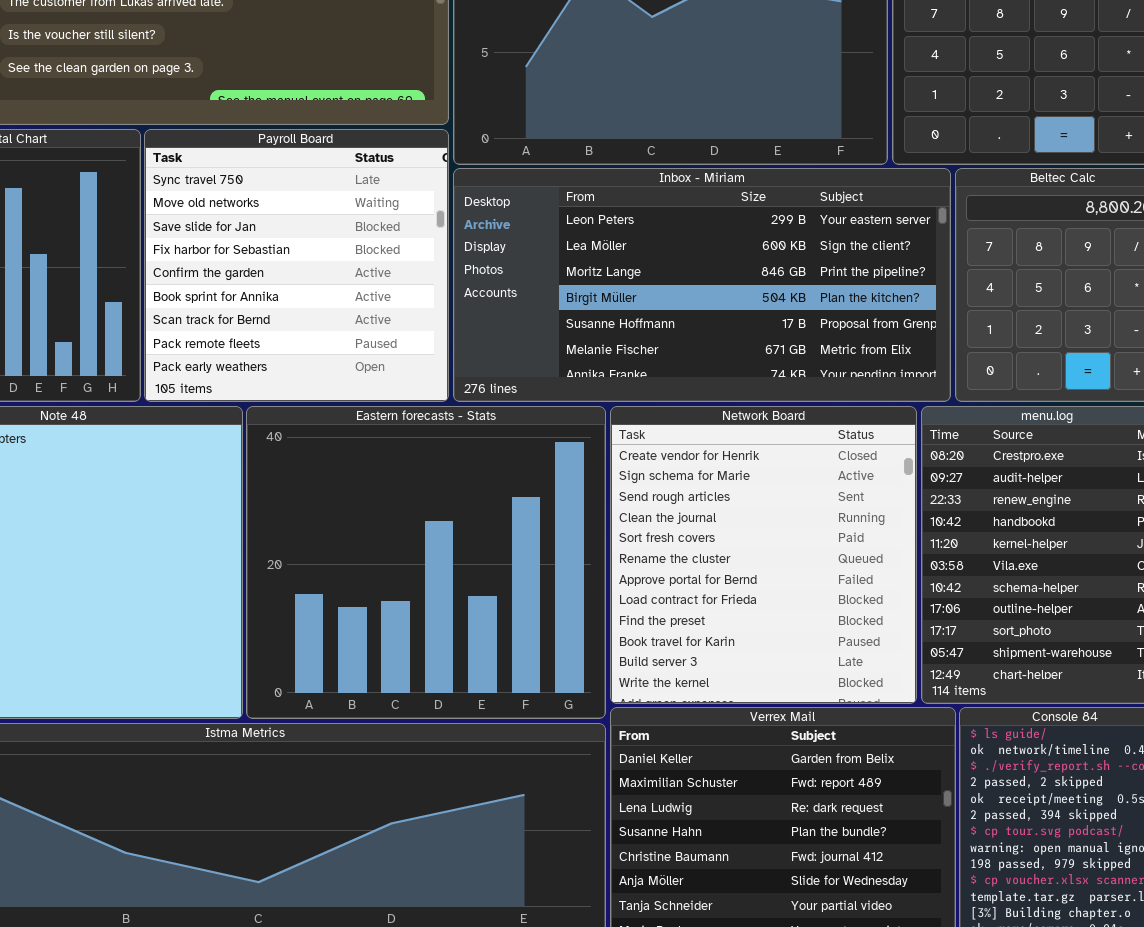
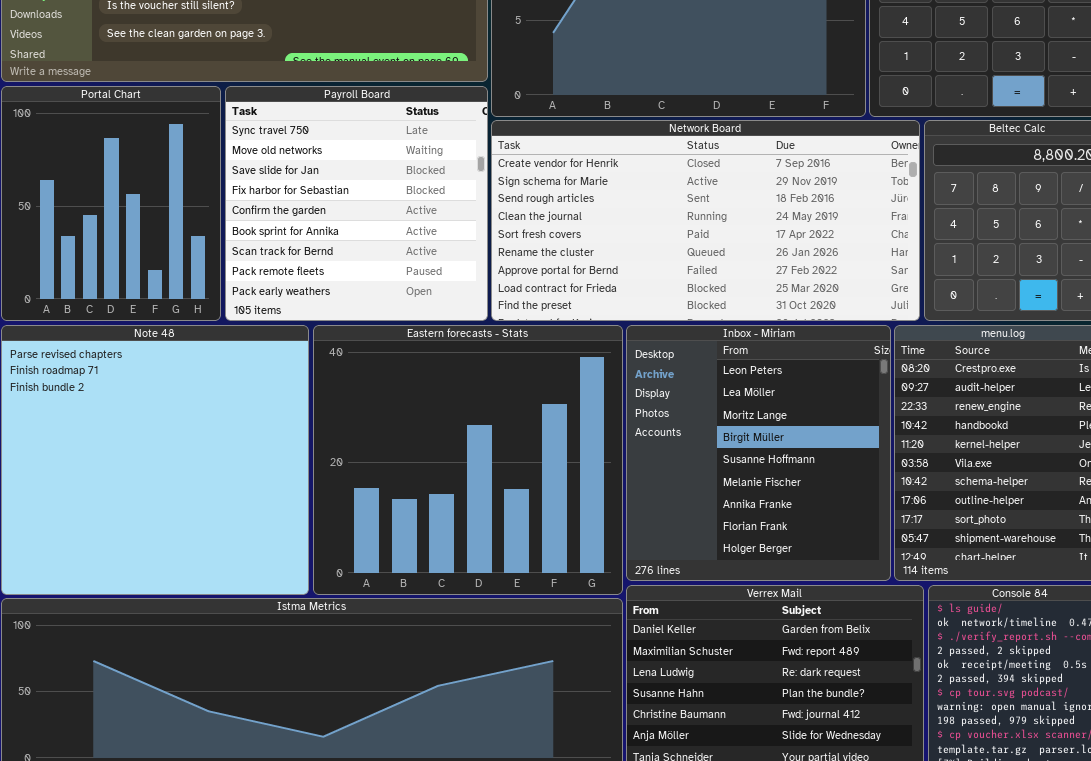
Inbox - Miriam: [453,168,951,402] -> [626,325,891,581], moved, resized
Network Board: [610,406,917,704] -> [491,120,920,321], moved, resized

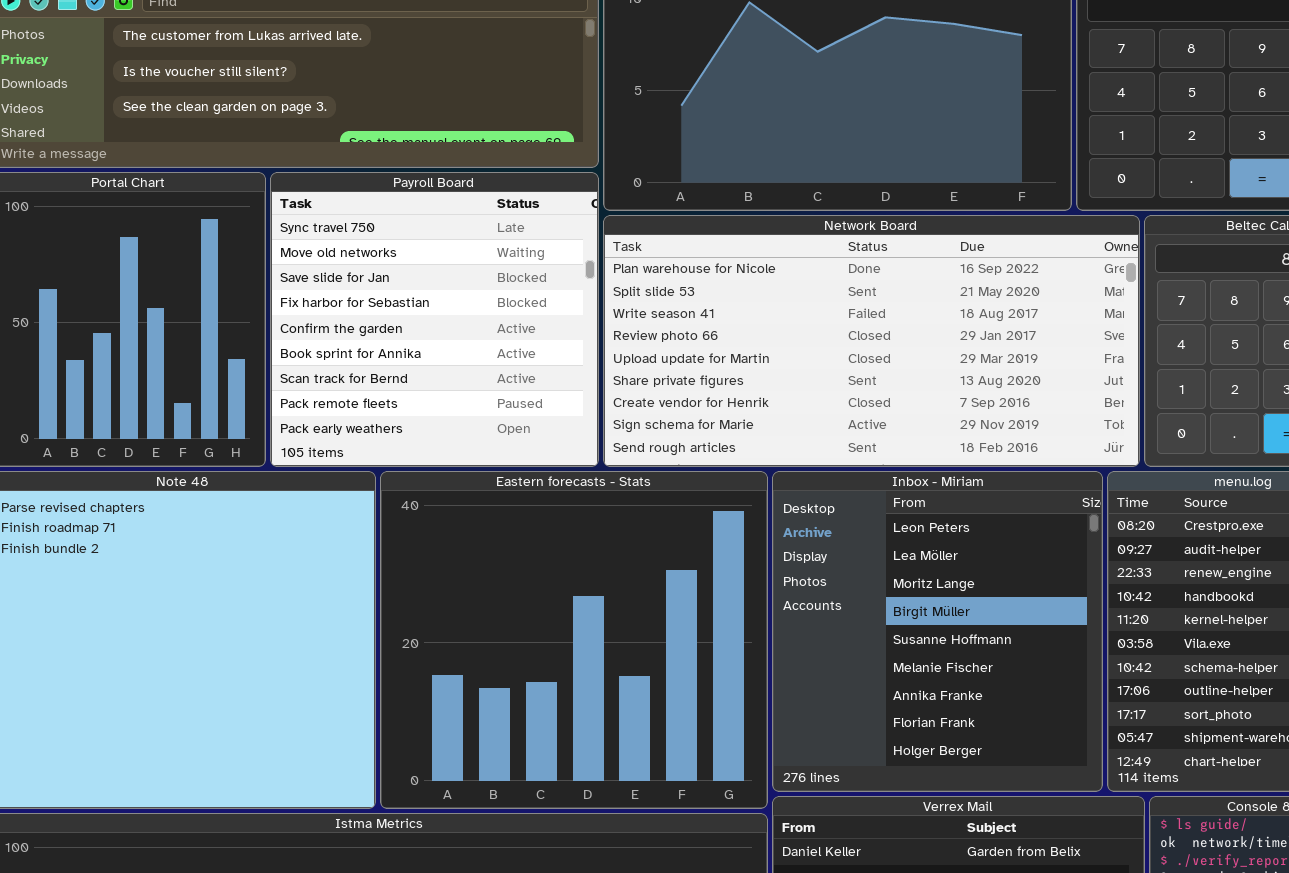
Network Board: [491,120,920,321] -> [603,215,1140,467], scrolled up 6 rows

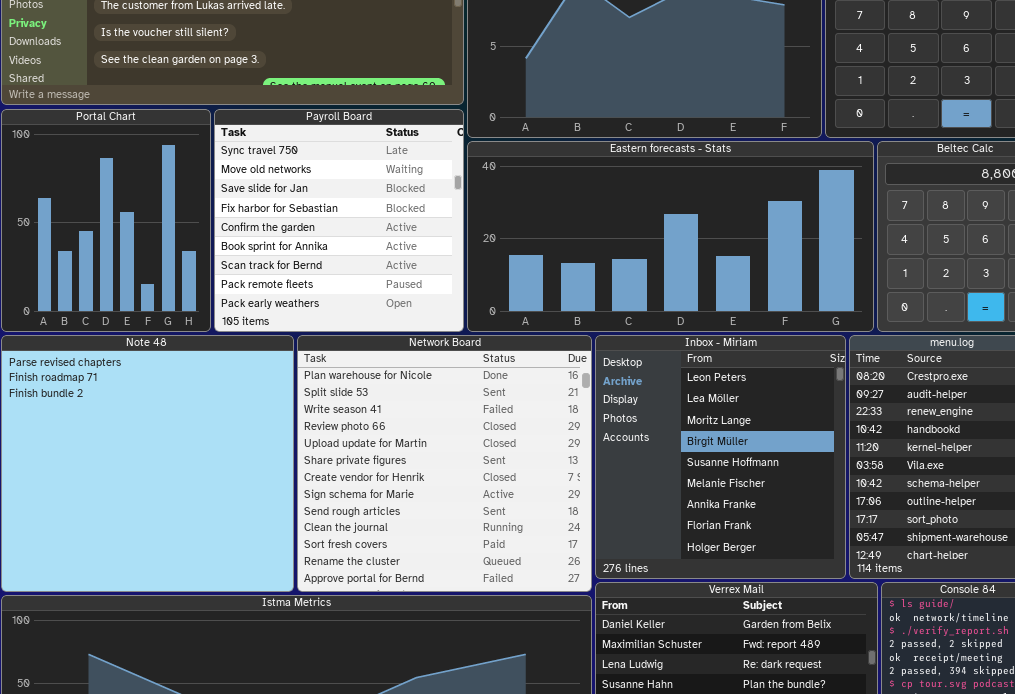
Network Board: [603,215,1140,467] -> [297,335,592,592], moved, resized
Eastern forecasts - Stats: [380,471,768,809] -> [467,141,874,332], moved, resized

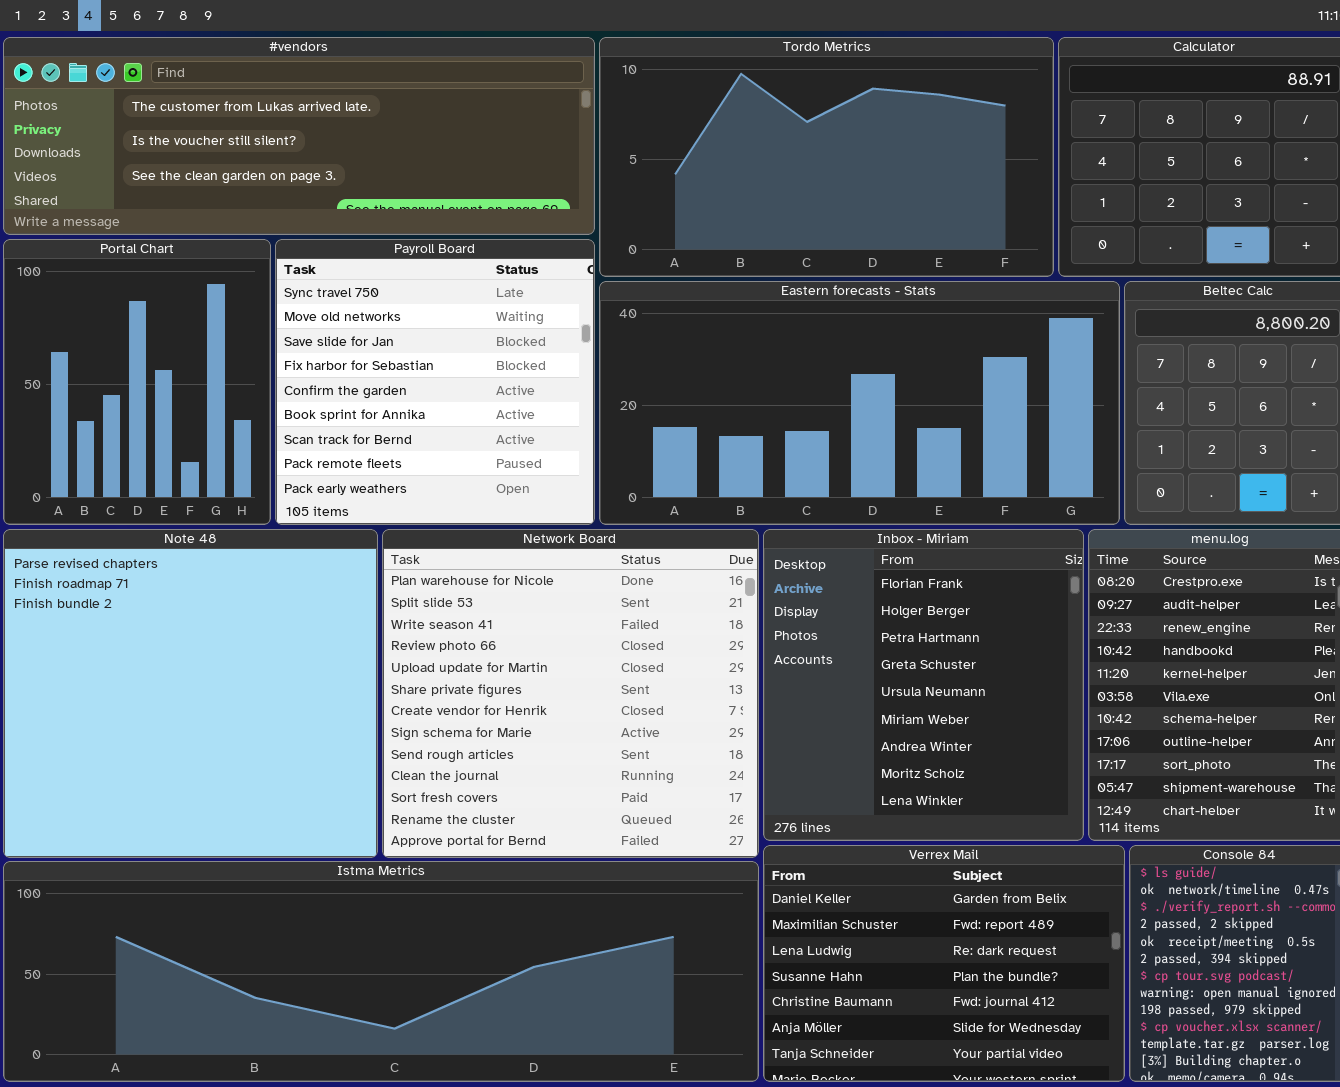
Inbox - Miriam: [595,335,846,579] -> [763,529,1084,841], scrolled down 7 rows

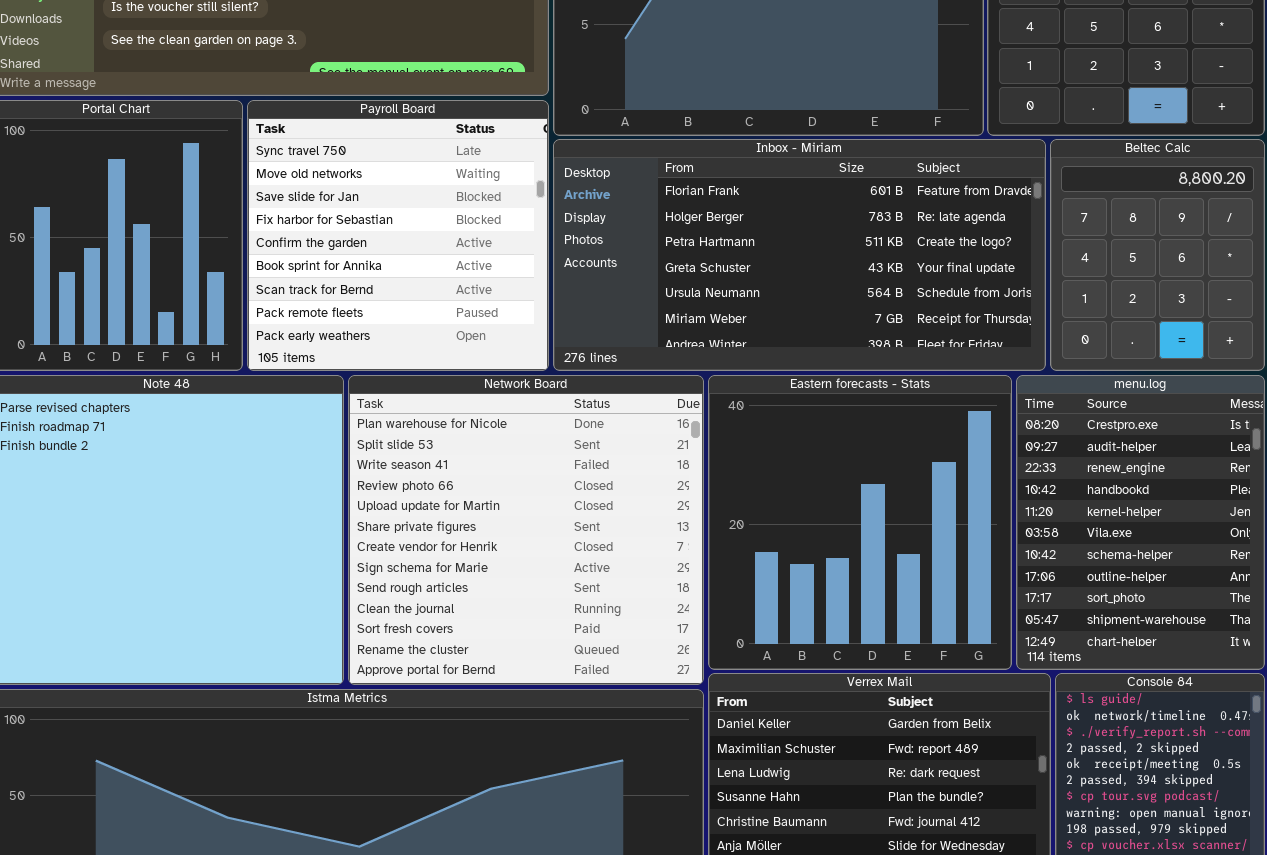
Eastern forecasts - Stats: [599,281,1120,525] -> [708,375,1012,670], moved, resized
Inbox - Miriam: [763,529,1084,841] -> [553,139,1046,371], moved, resized

